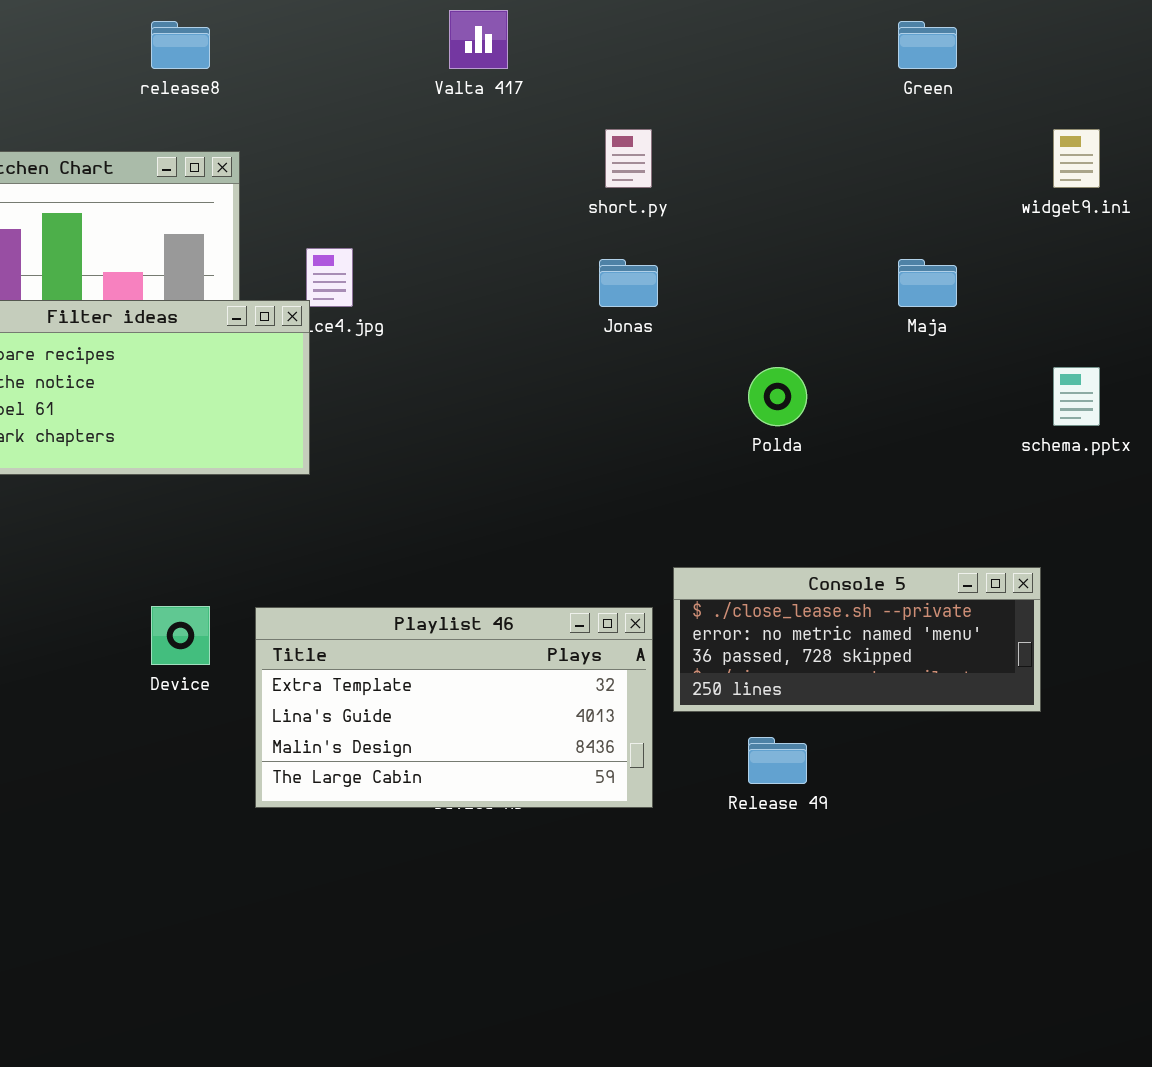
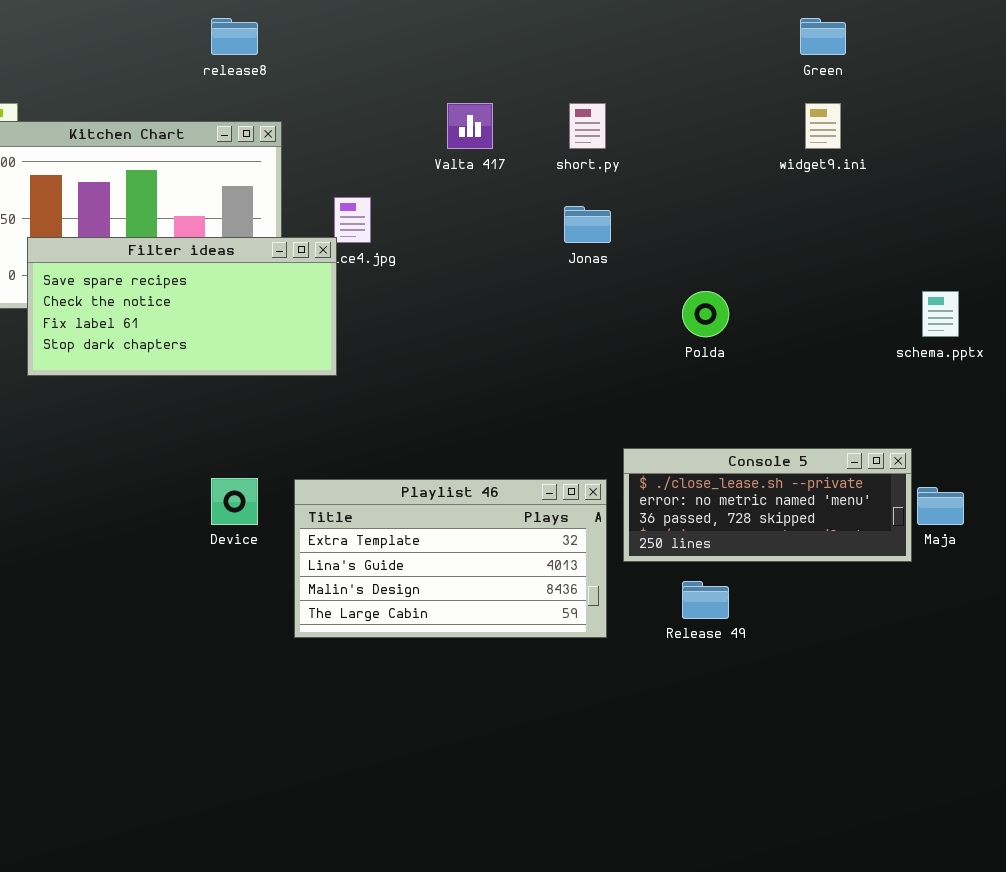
Valta 417: [449,10,508,69] -> [447,103,493,149], moved
widget9.ini: [1053,129,1100,188] -> [805,103,841,149], moved
Maja: [898,259,957,307] -> [917,487,964,525], moved

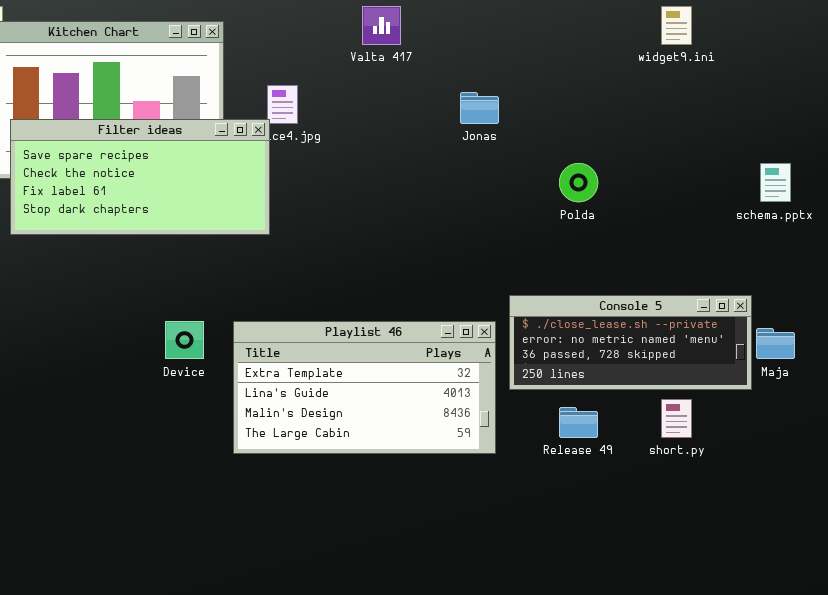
short.py: [569,103,606,149] -> [661,399,692,438], moved

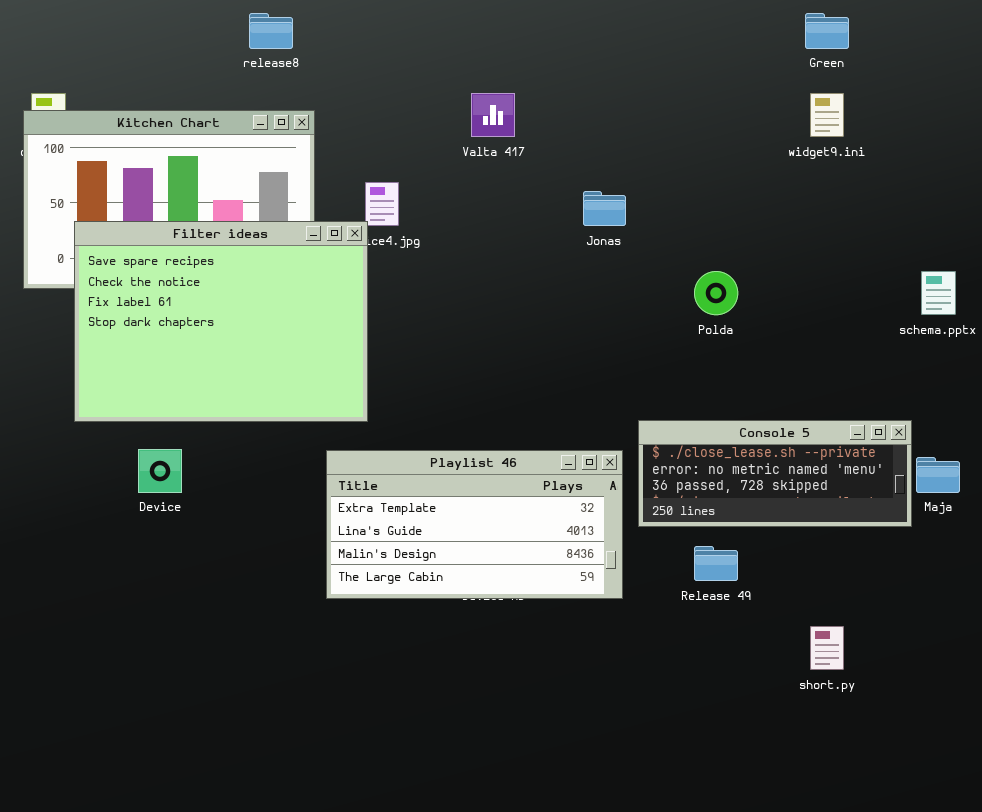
Filter ideas: [10,119,270,235] -> [74,221,368,422], resized
Device: [165,321,204,359] -> [138,449,182,493], moved
short.py: [661,399,692,438] -> [810,626,844,670], moved

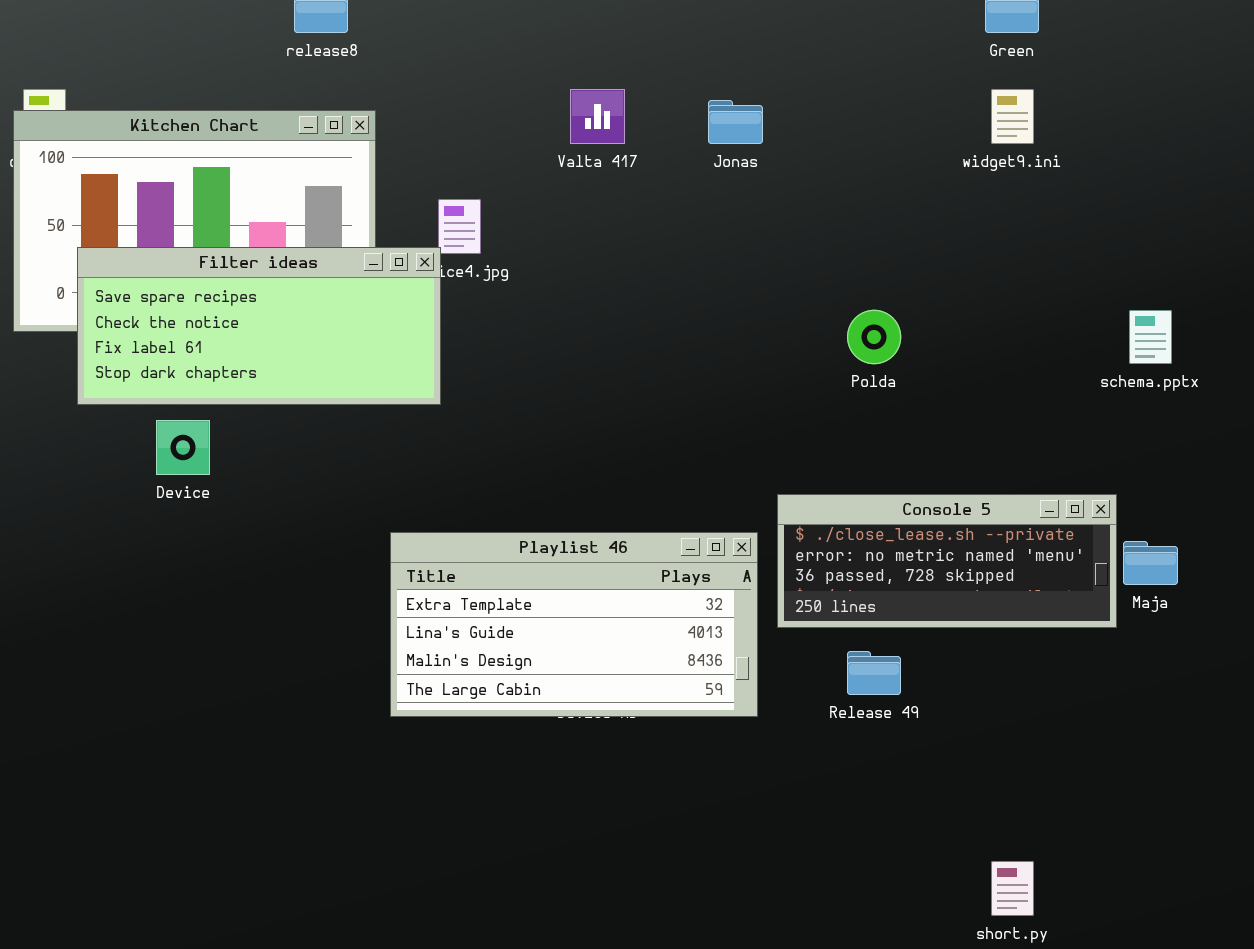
Jonas: [583,191,626,226] -> [708,100,763,144], moved
Filter ideas: [74,221,368,422] -> [77,247,441,405], resized
Device: [138,449,182,493] -> [156,420,210,475], moved
short.py: [810,626,844,670] -> [991,861,1034,916], moved

